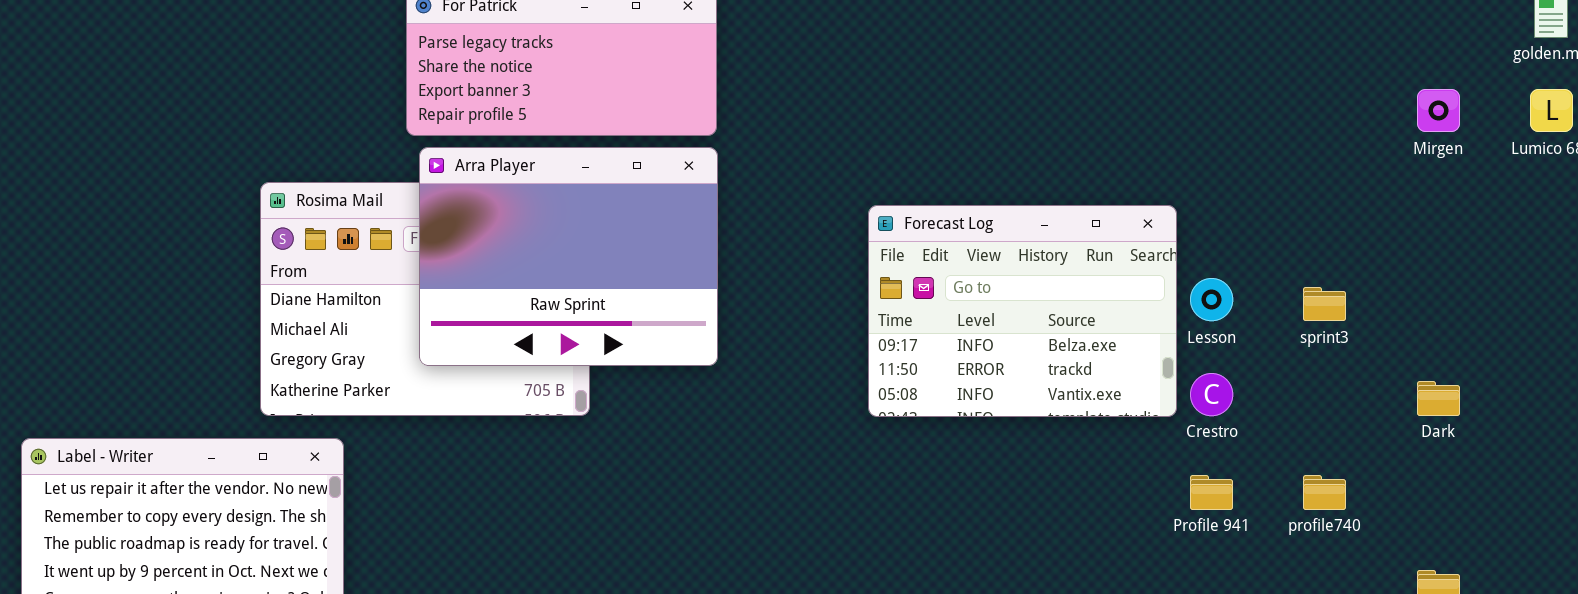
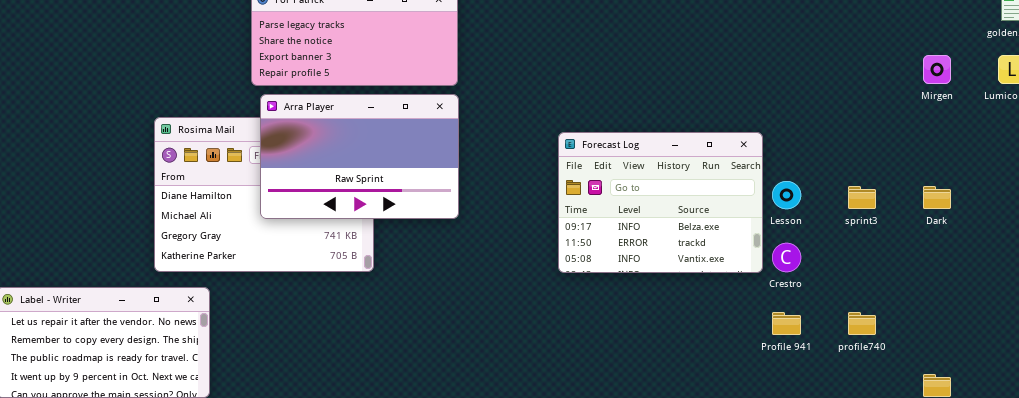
Arra Player: [419,147,718,366] -> [260,94,459,219], resized
Dark: [1417,381,1460,416] -> [923,186,951,209], moved

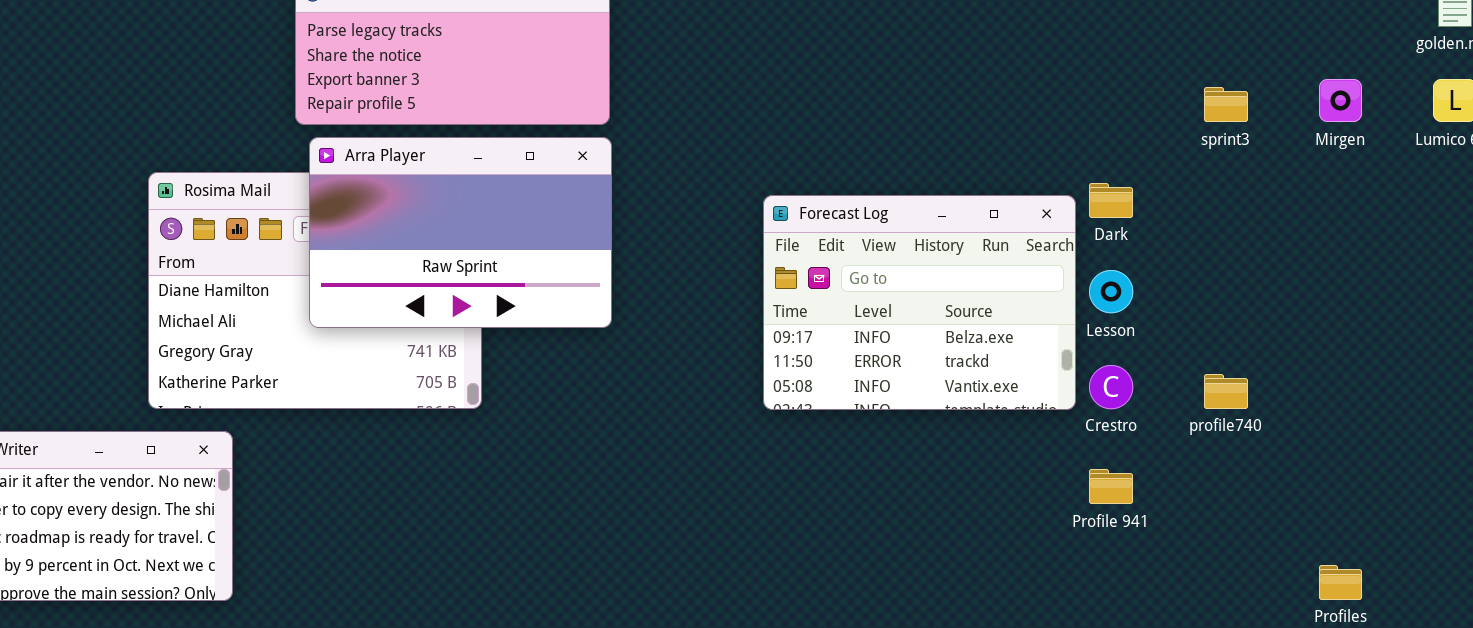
sprint3: [848,186,876,209] -> [1204,87,1248,122], moved
Dark: [923,186,951,209] -> [1089,183,1133,218], moved
profile740: [848,312,876,335] -> [1204,374,1248,409], moved

